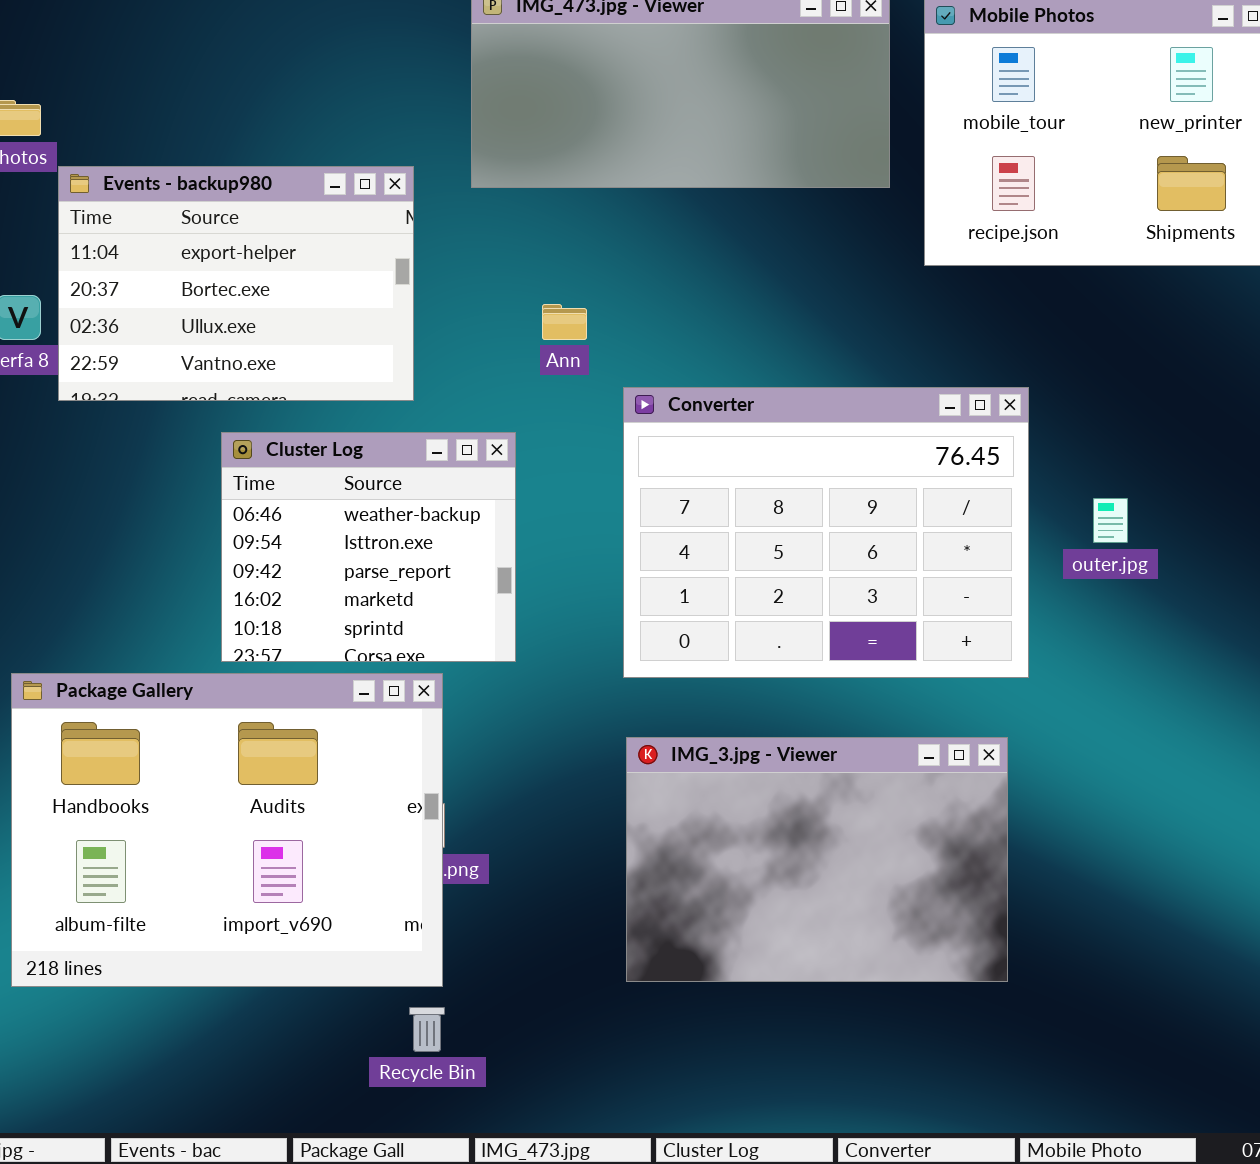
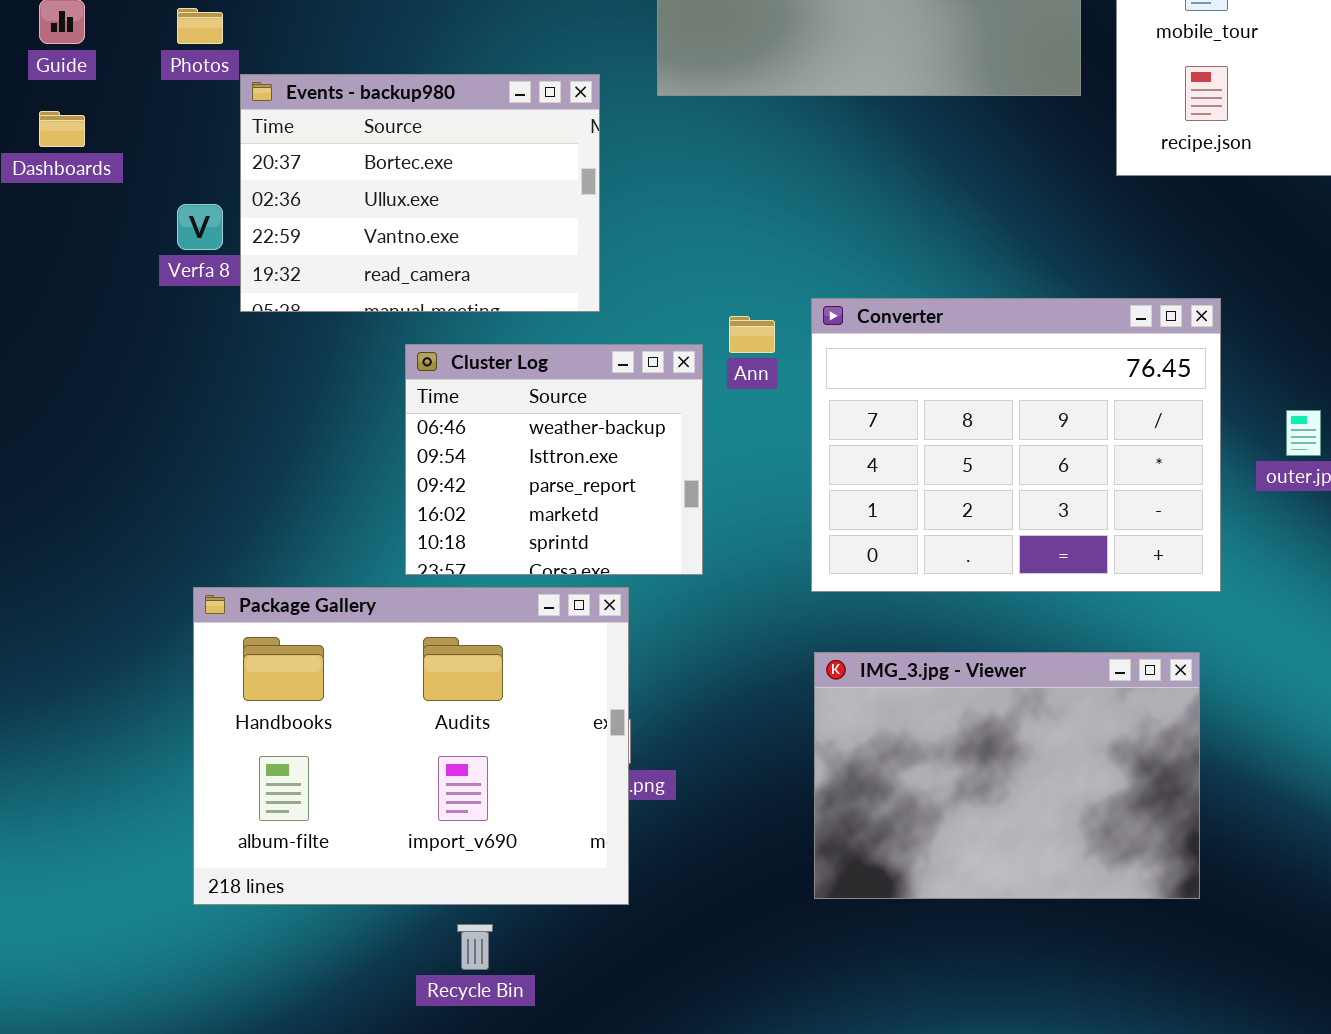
Events - backup980: [58,166,414,401] -> [240,74,600,312], scrolled down 1 row
Ann: [542,304,587,340] -> [729,316,775,353], moved
Recycle Bin: [409,1007,445,1052] -> [457,924,493,970], moved

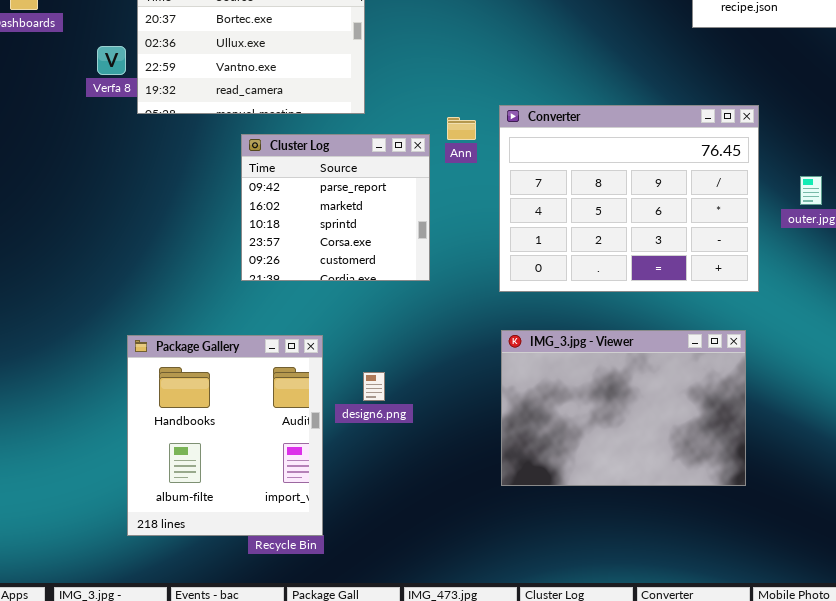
Cluster Log: [405,344,703,575] -> [241,134,430,281], scrolled down 2 rows
Package Gallery: [193,587,629,905] -> [127,335,323,536], moved, resized

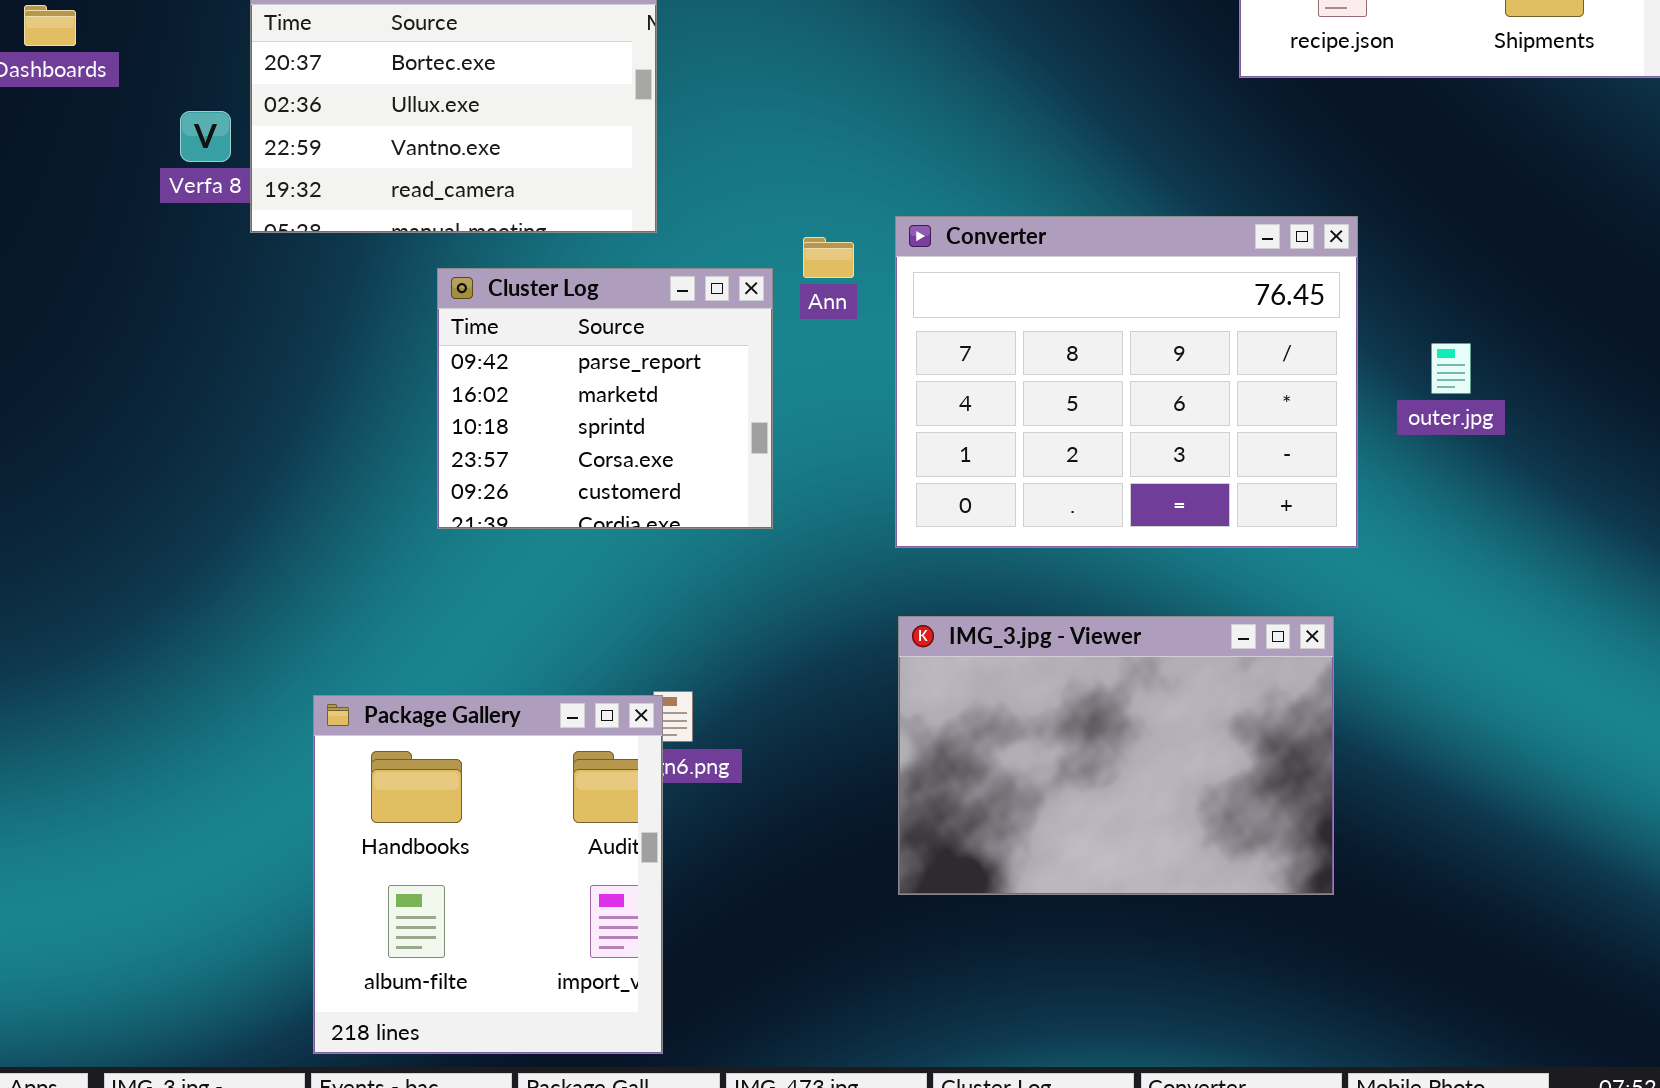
Package Gallery: [127,335,323,536] -> [313,695,663,1054], moved

